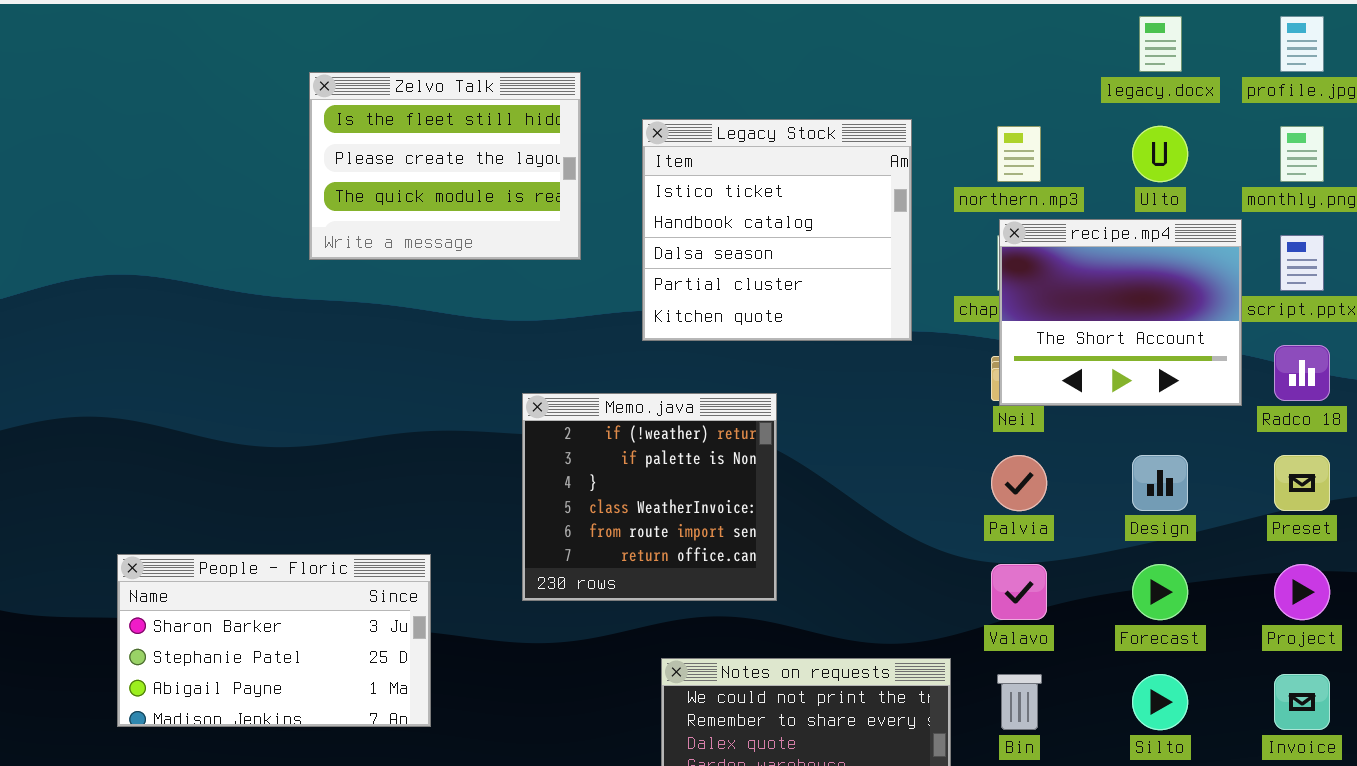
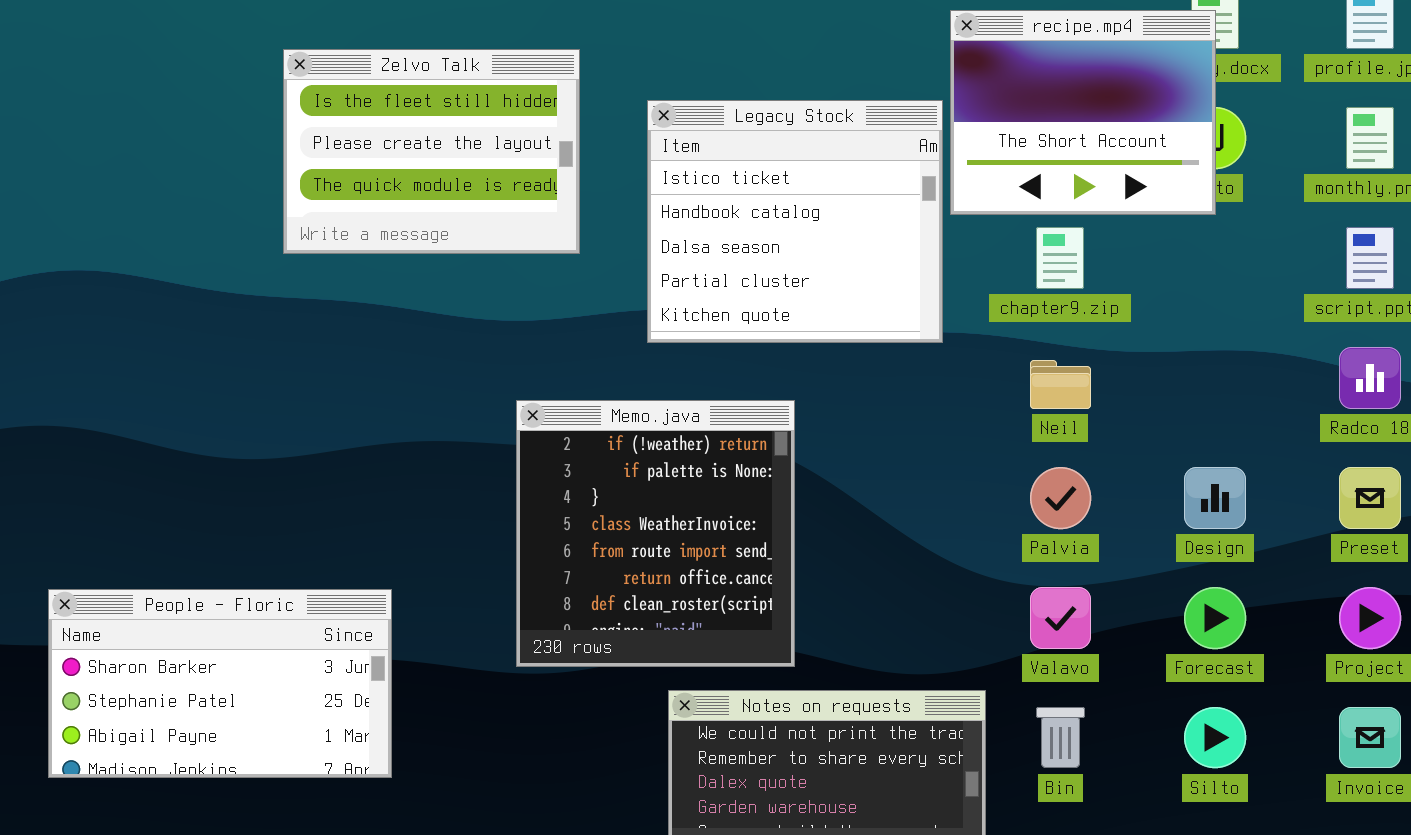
recipe.mp4: [999,219,1242,406] -> [950,10,1216,215], moved
Memo.java: [522,393,777,601] -> [516,400,795,667], resized
People - Floric: [117,554,431,727] -> [48,589,392,778], moved

